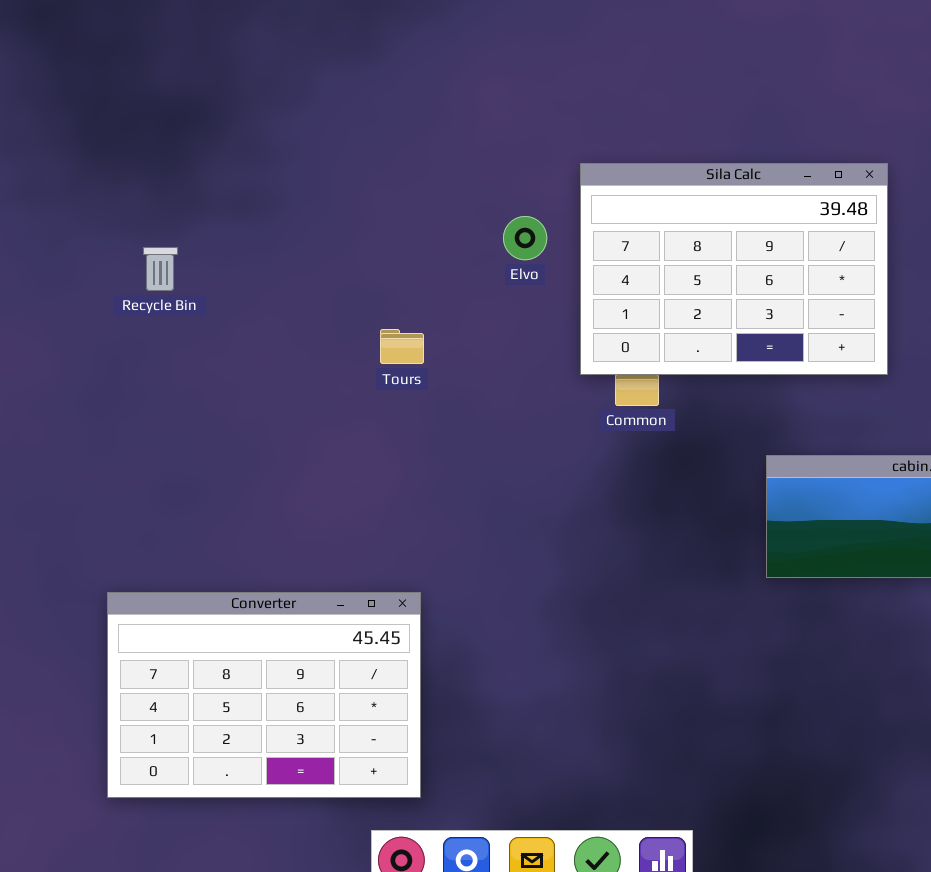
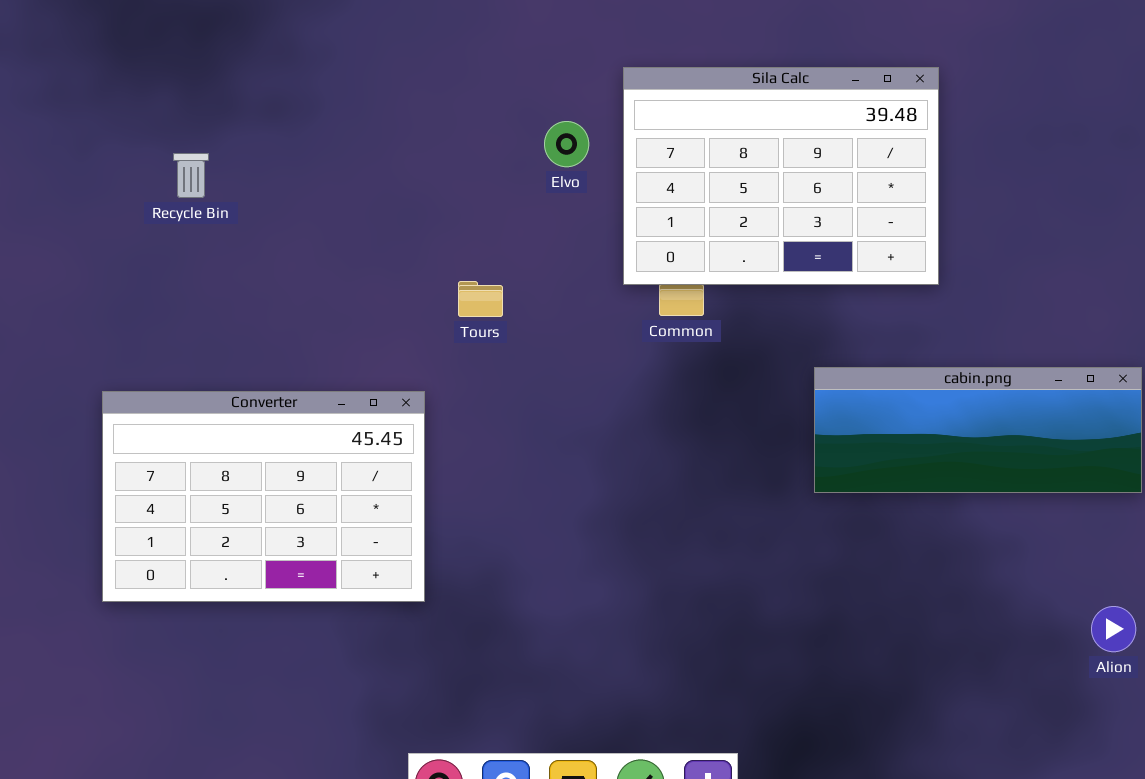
Tours: [380,329,424,364] -> [458,281,503,317], moved
Converter: [107,592,421,798] -> [102,391,425,602], moved

